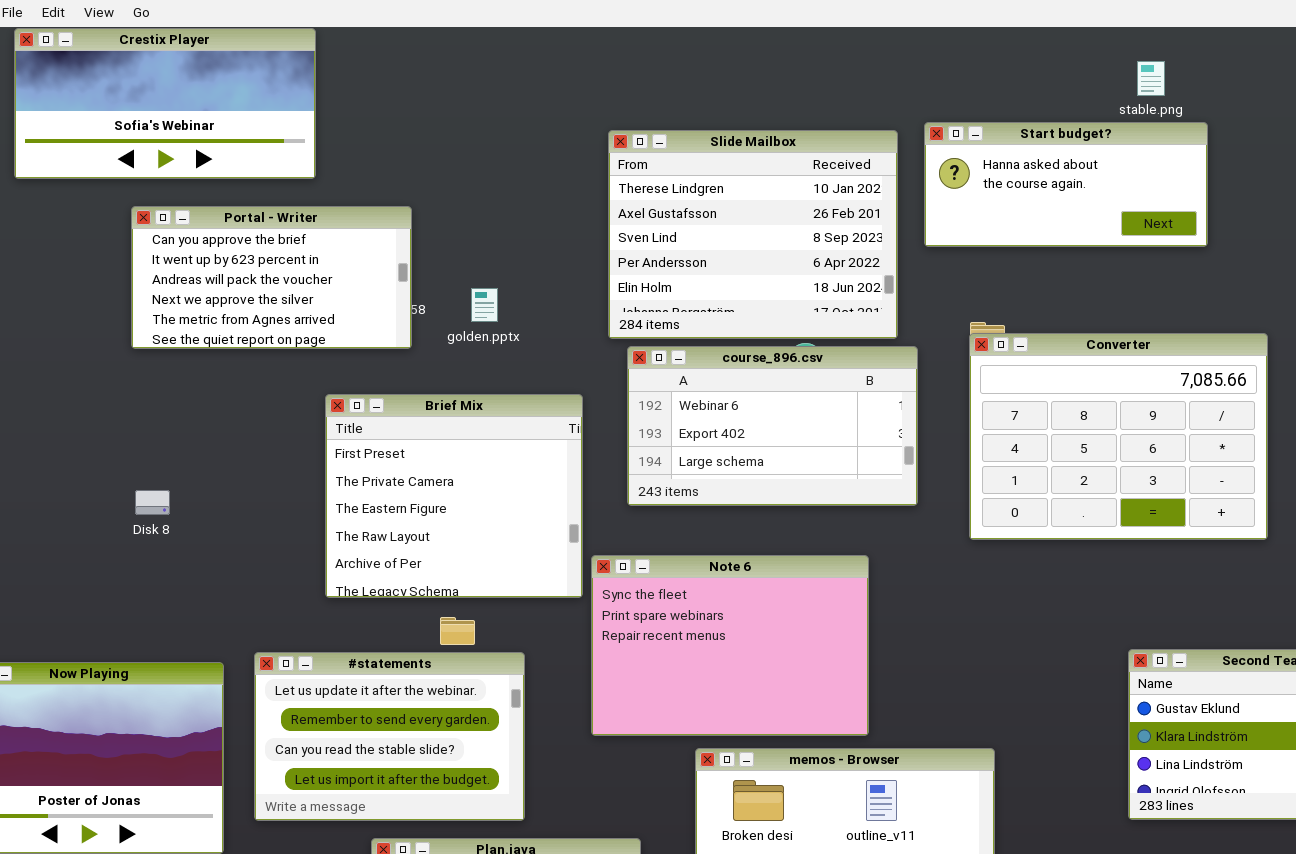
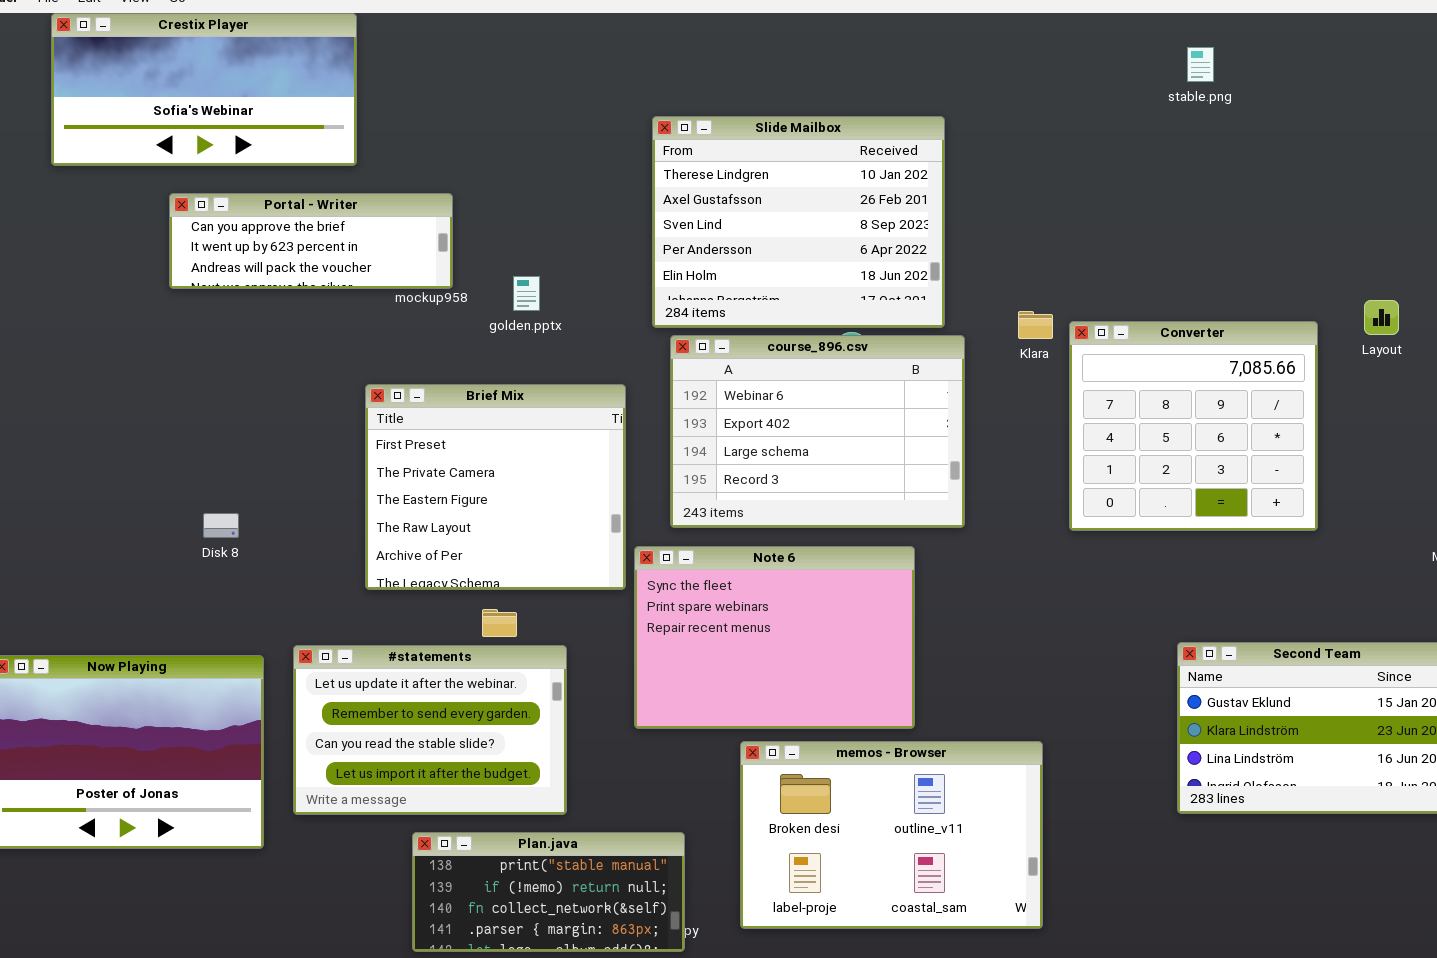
Start budget?: [924,122,1208,247] -> none, closed
Portal - Writer: [131,206,412,349] -> [169,193,453,289], resized
Converter: [969,333,1268,540] -> [1069,321,1318,531], resized
course_896.csv: [627,346,918,506] -> [670,335,965,528], resized
Disk 8: [135,490,170,515] -> [203,513,239,538], moved

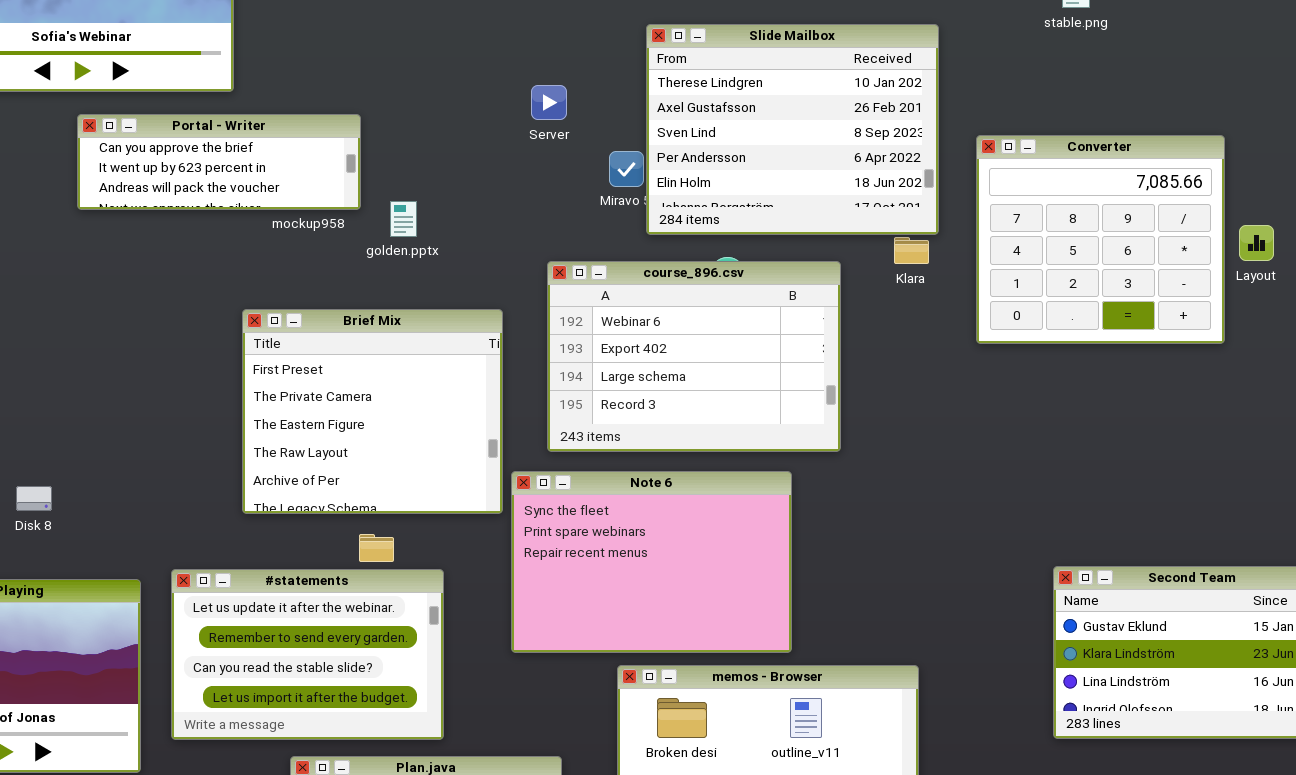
Slide Mailbox: [652,116,945,328] -> [646,24,939,235], moved
Portal - Writer: [169,193,453,289] -> [77,114,361,210], moved
Converter: [1069,321,1318,531] -> [976,135,1225,344], moved
Disk 8: [203,513,239,538] -> [16,486,52,511], moved

